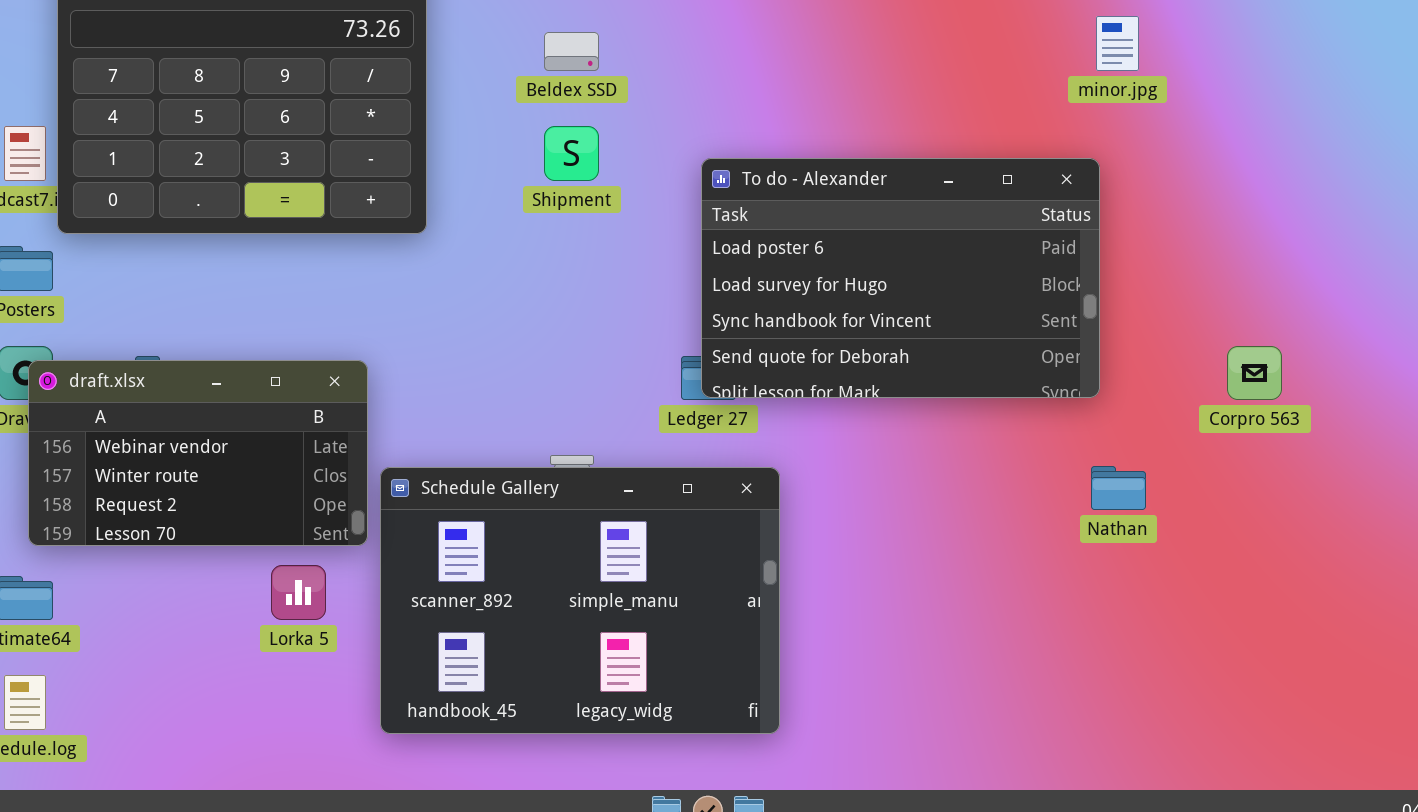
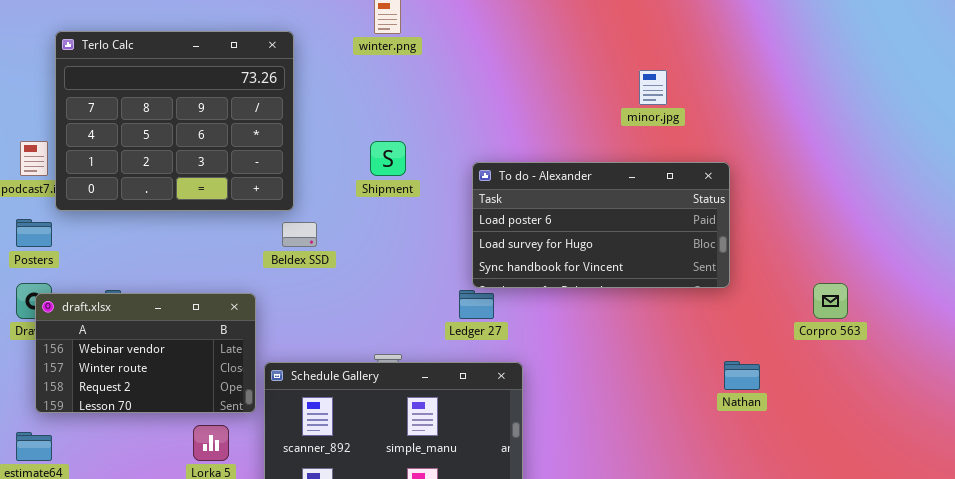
minor.jpg: [1096,16,1139,71] -> [639,70,667,105], moved
Beldex SSD: [544,32,599,71] -> [282,222,317,247], moved
To do - Alexander: [701,158,1100,398] -> [472,162,730,288], resized

